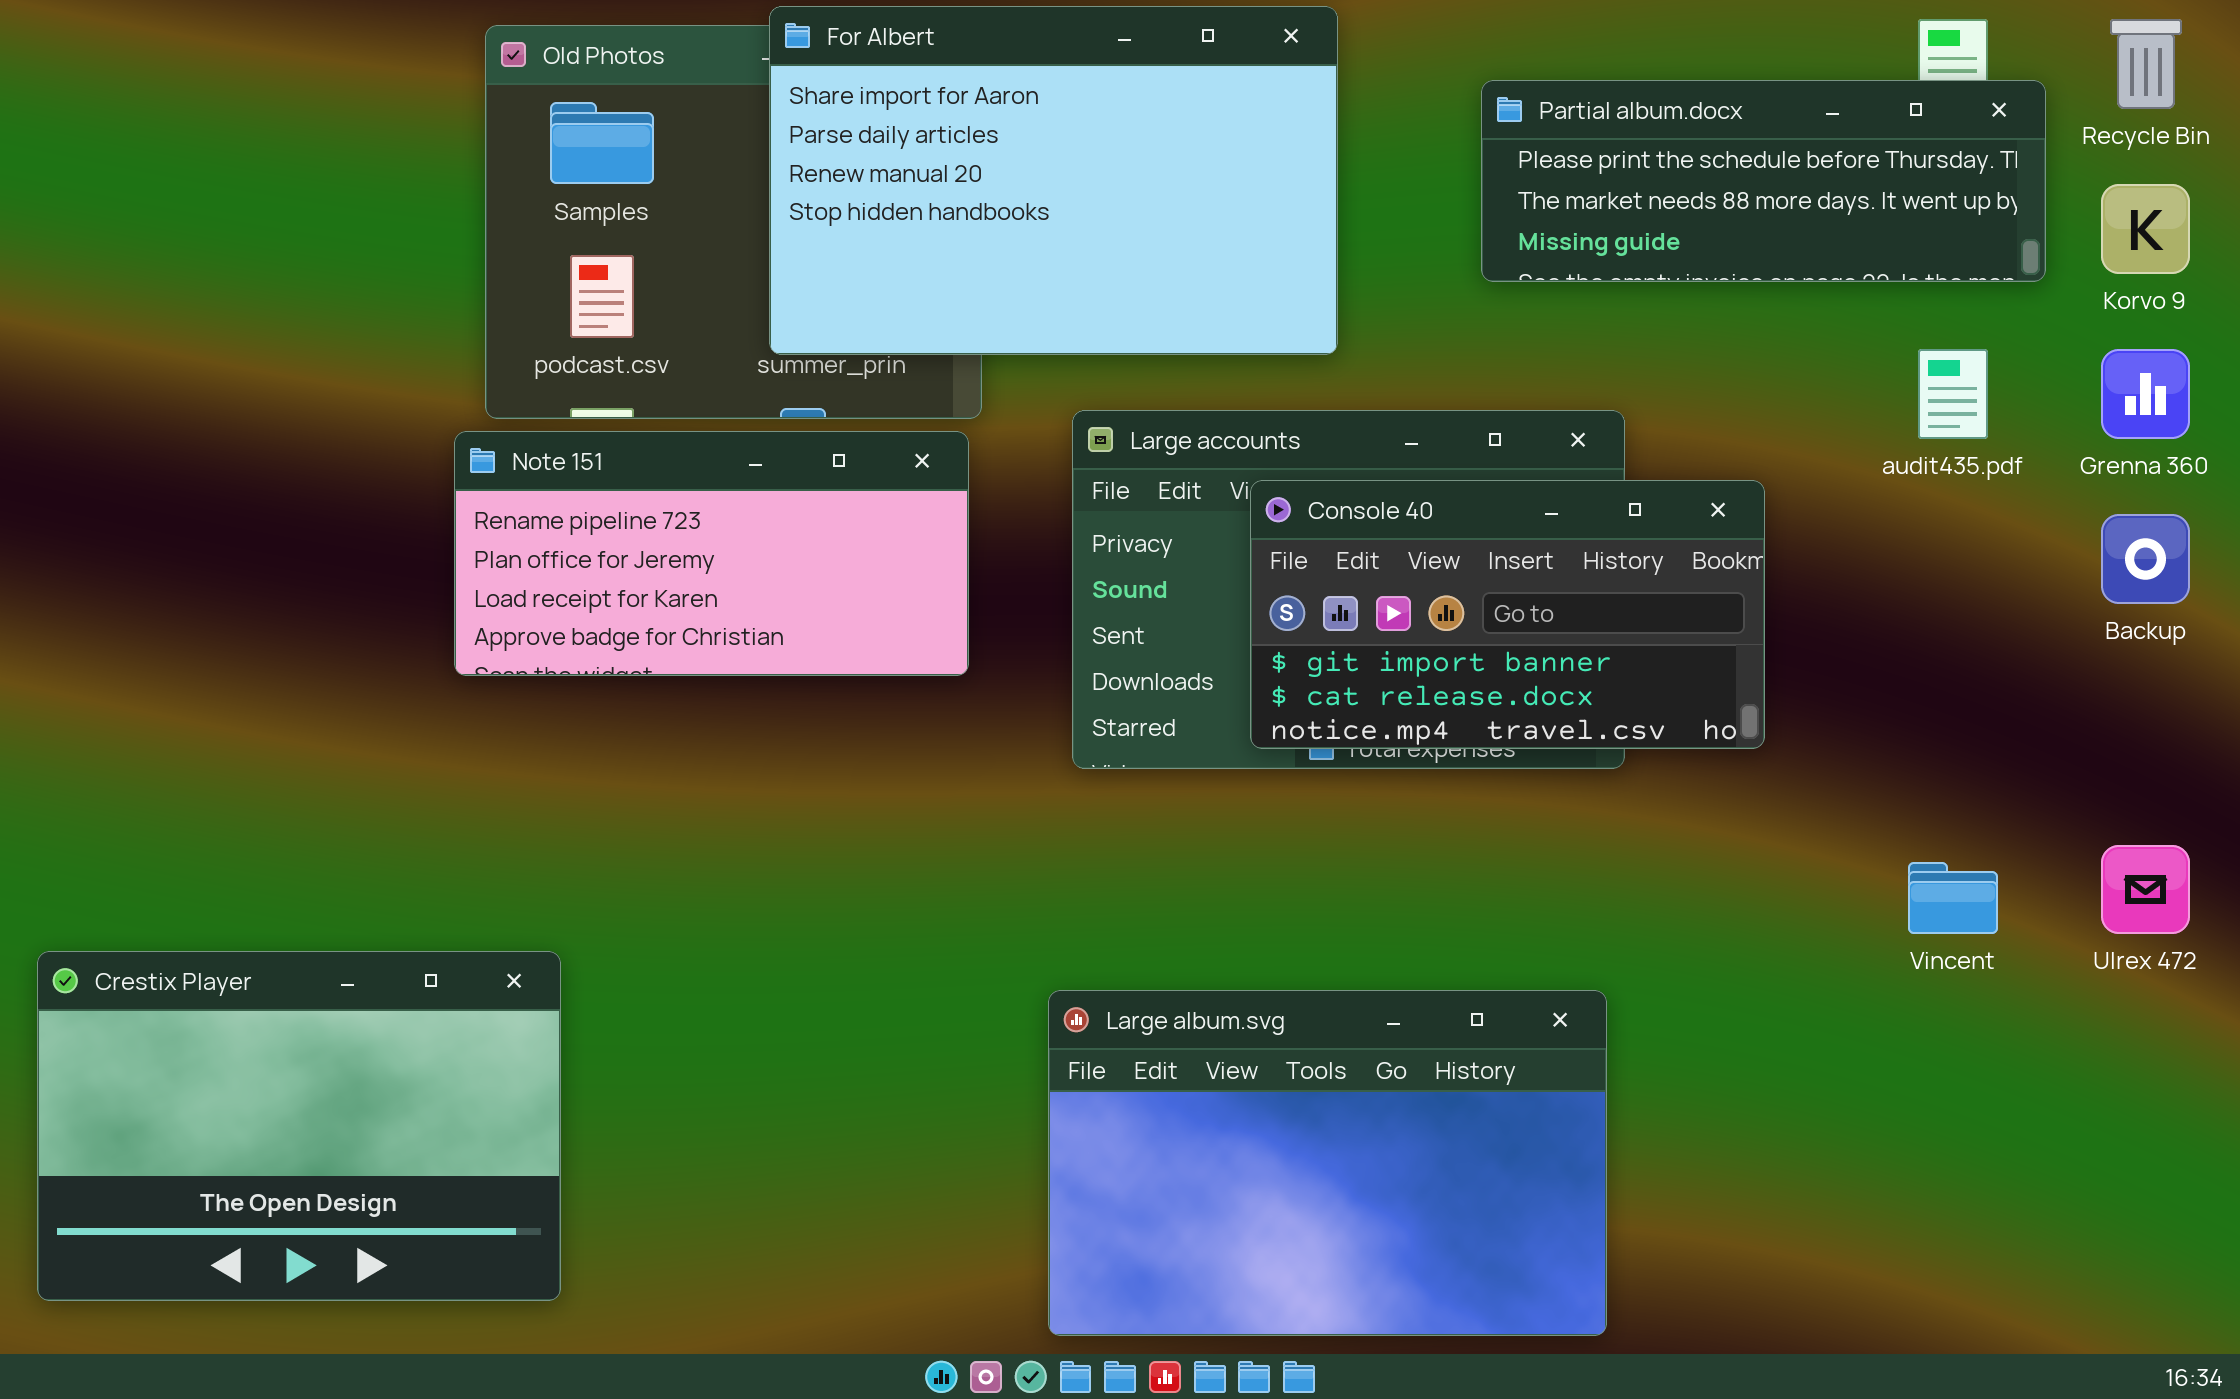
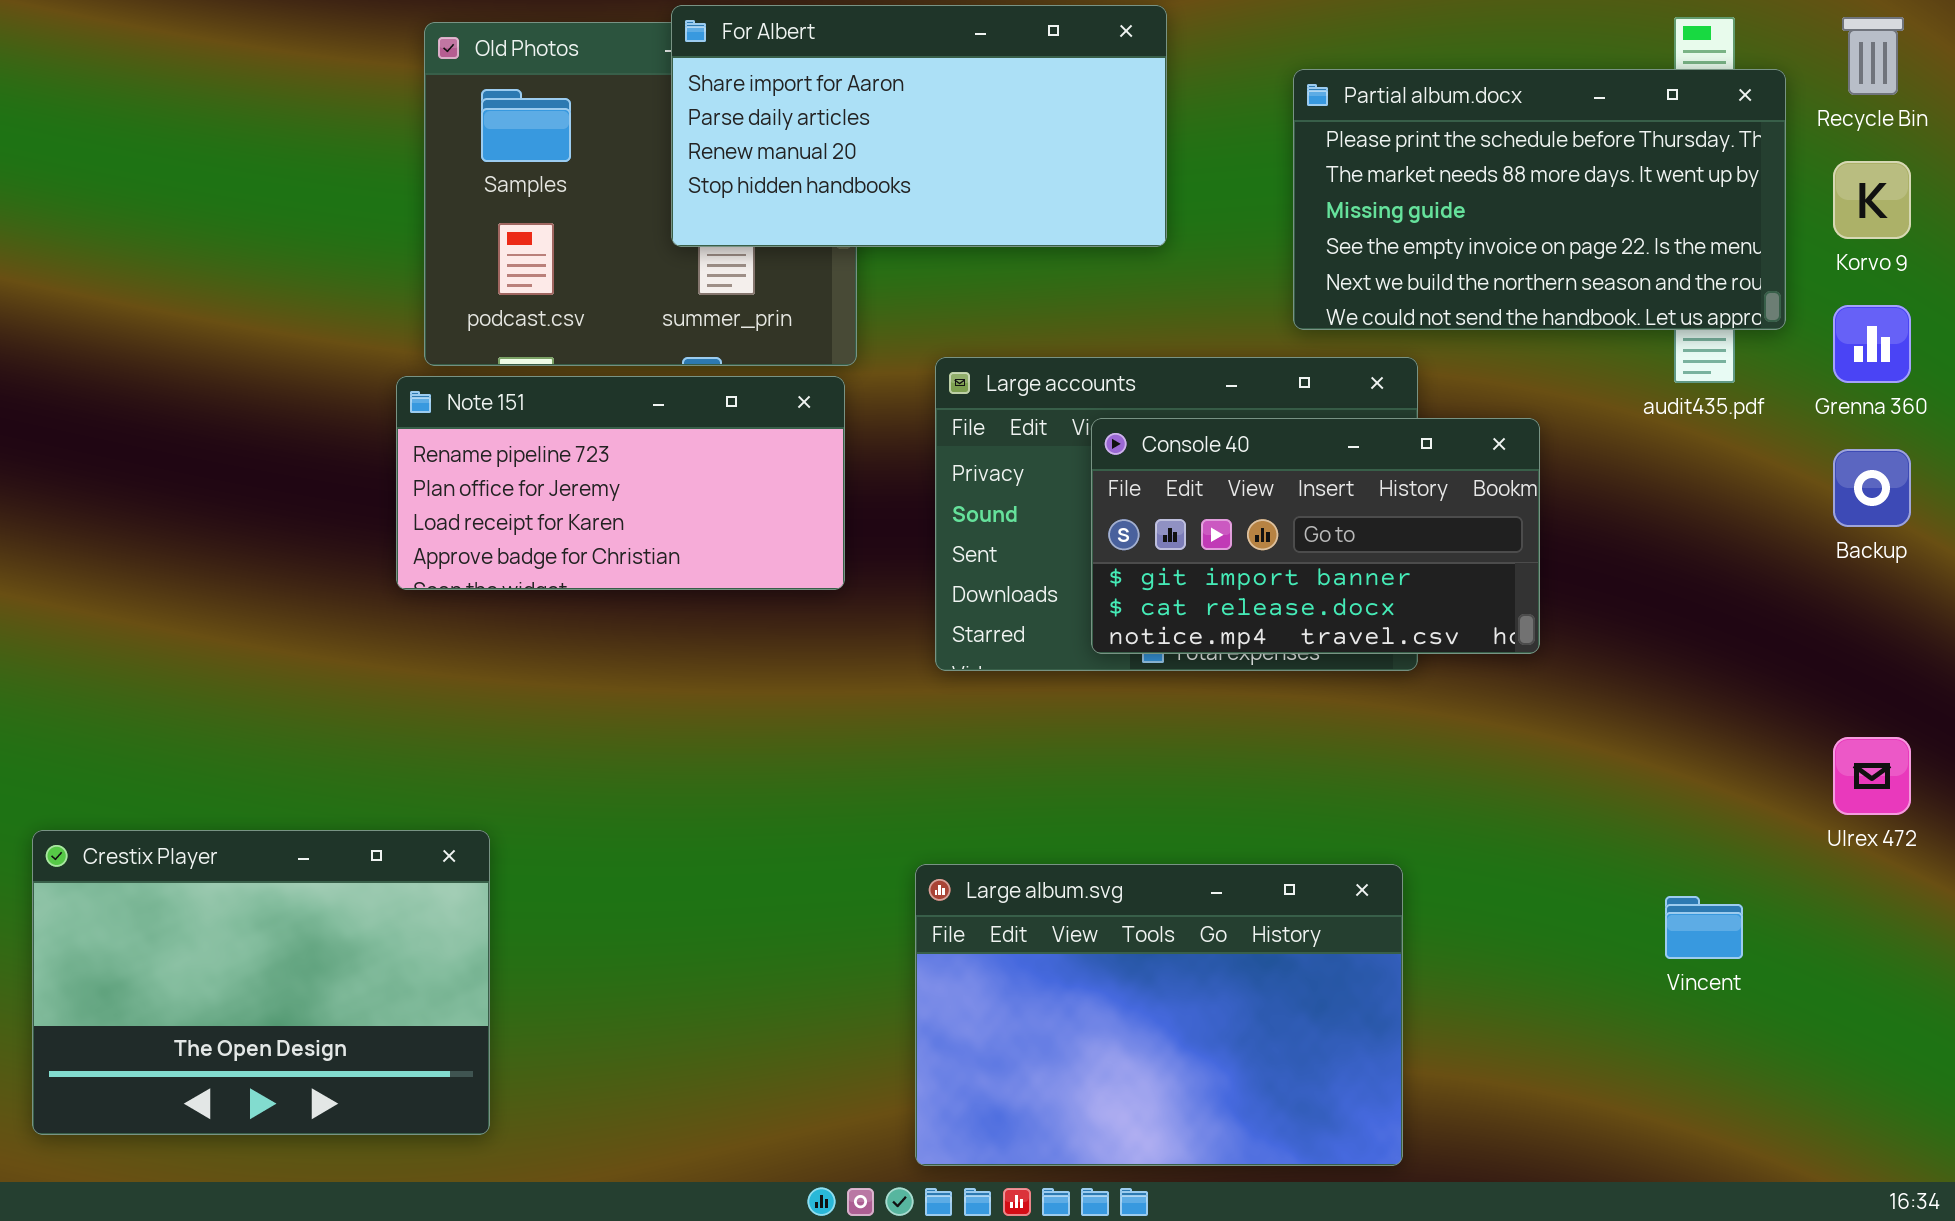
For Albert: [769,6,1338,355] -> [671,5,1167,247], resized
Partial album.docx: [1481,80,2046,282] -> [1293,69,1786,330], resized
Vincent: [1908,862,1998,934] -> [1665,896,1743,959], moved

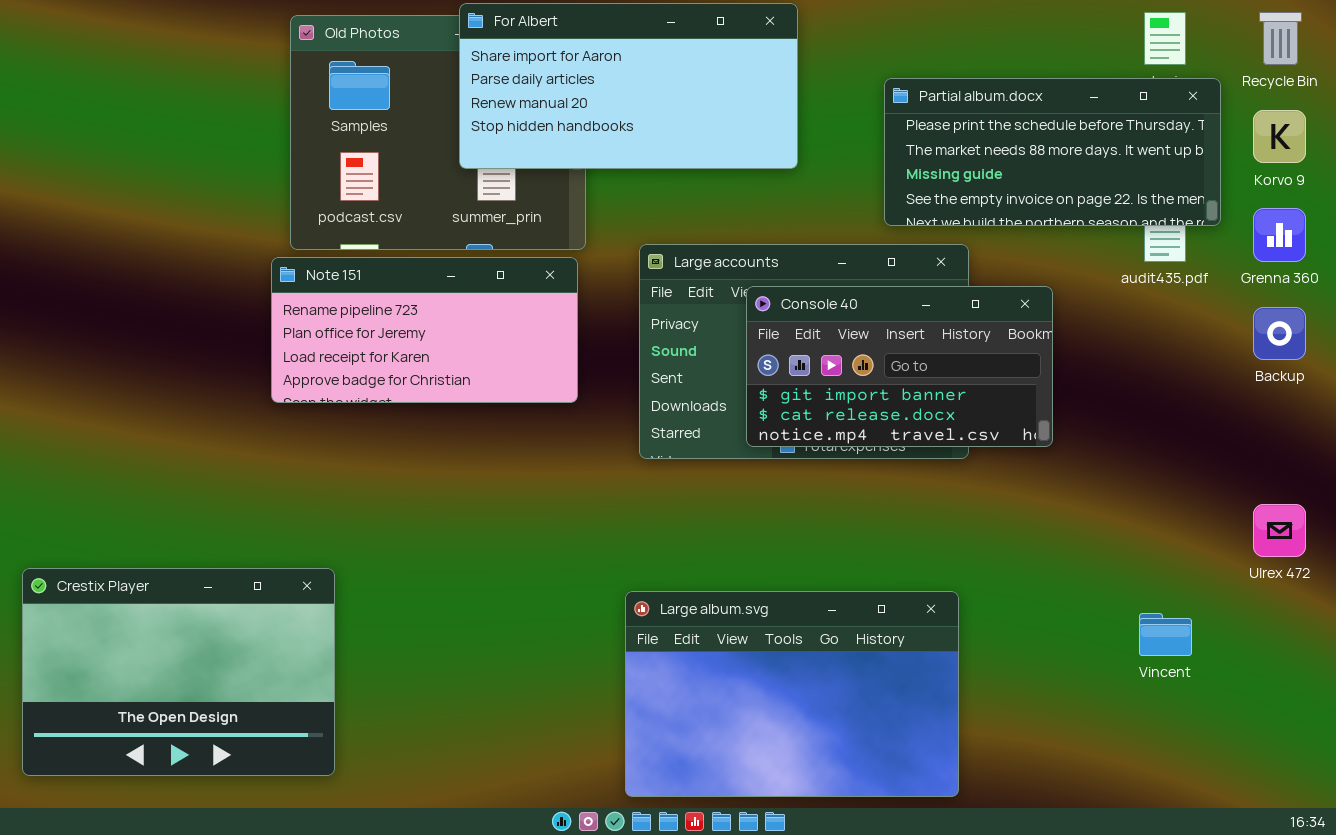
Partial album.docx: [1293,69,1786,330] -> [884,78,1221,226], resized

